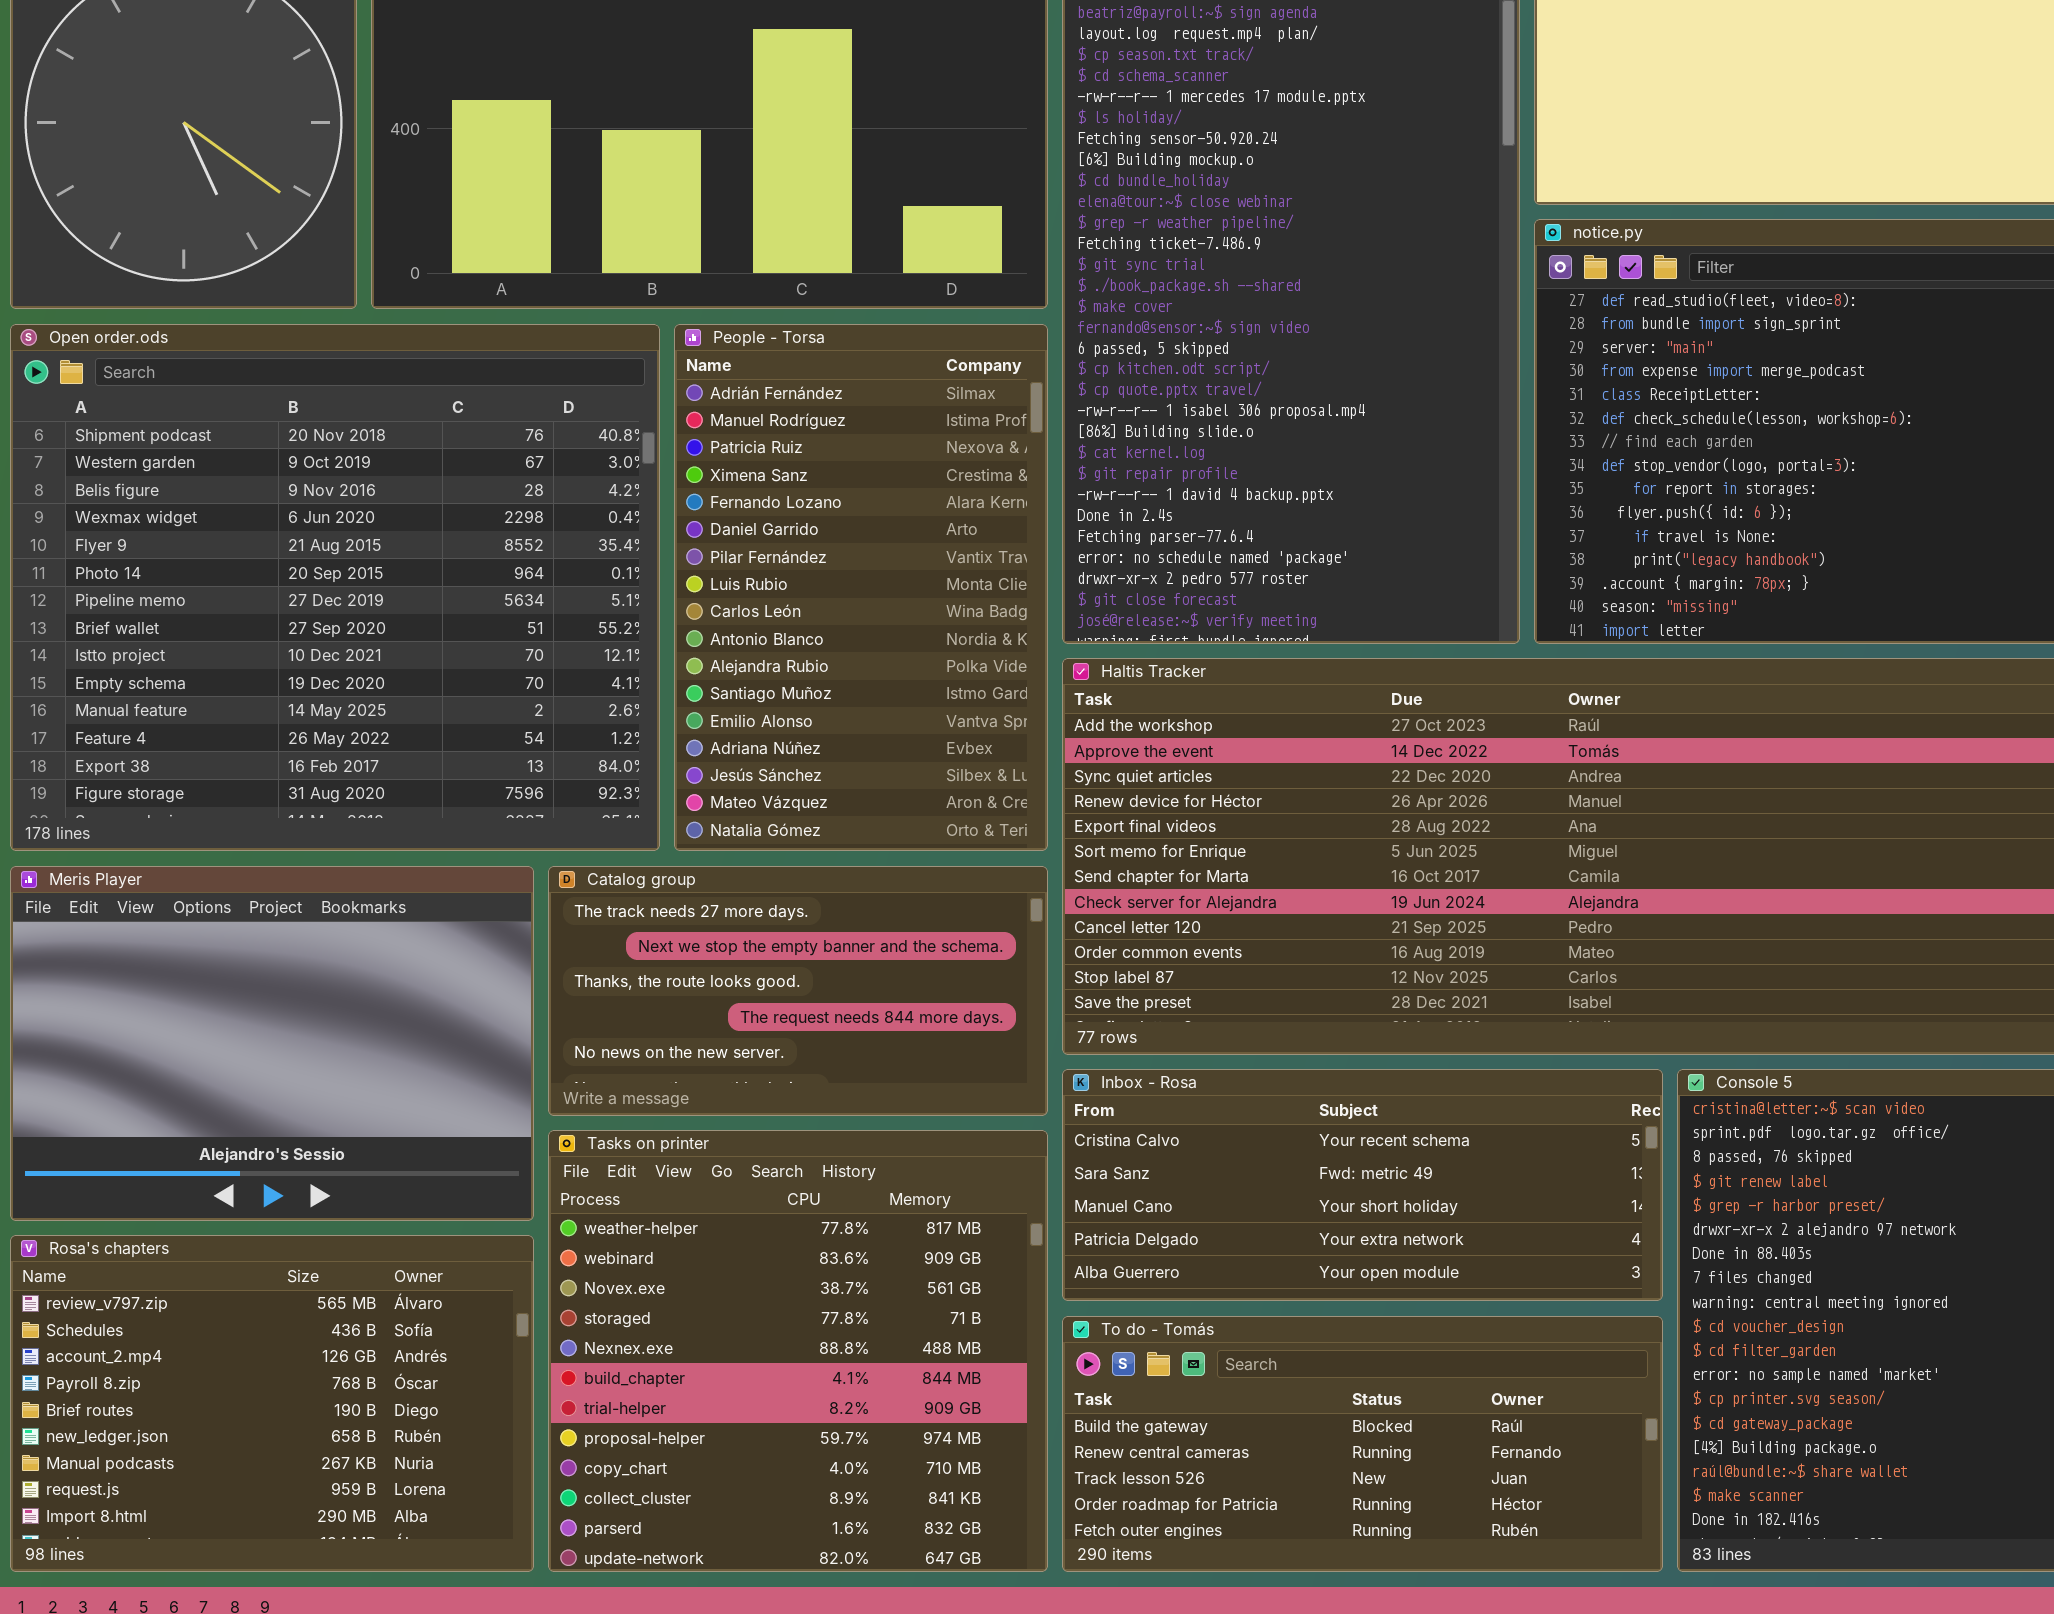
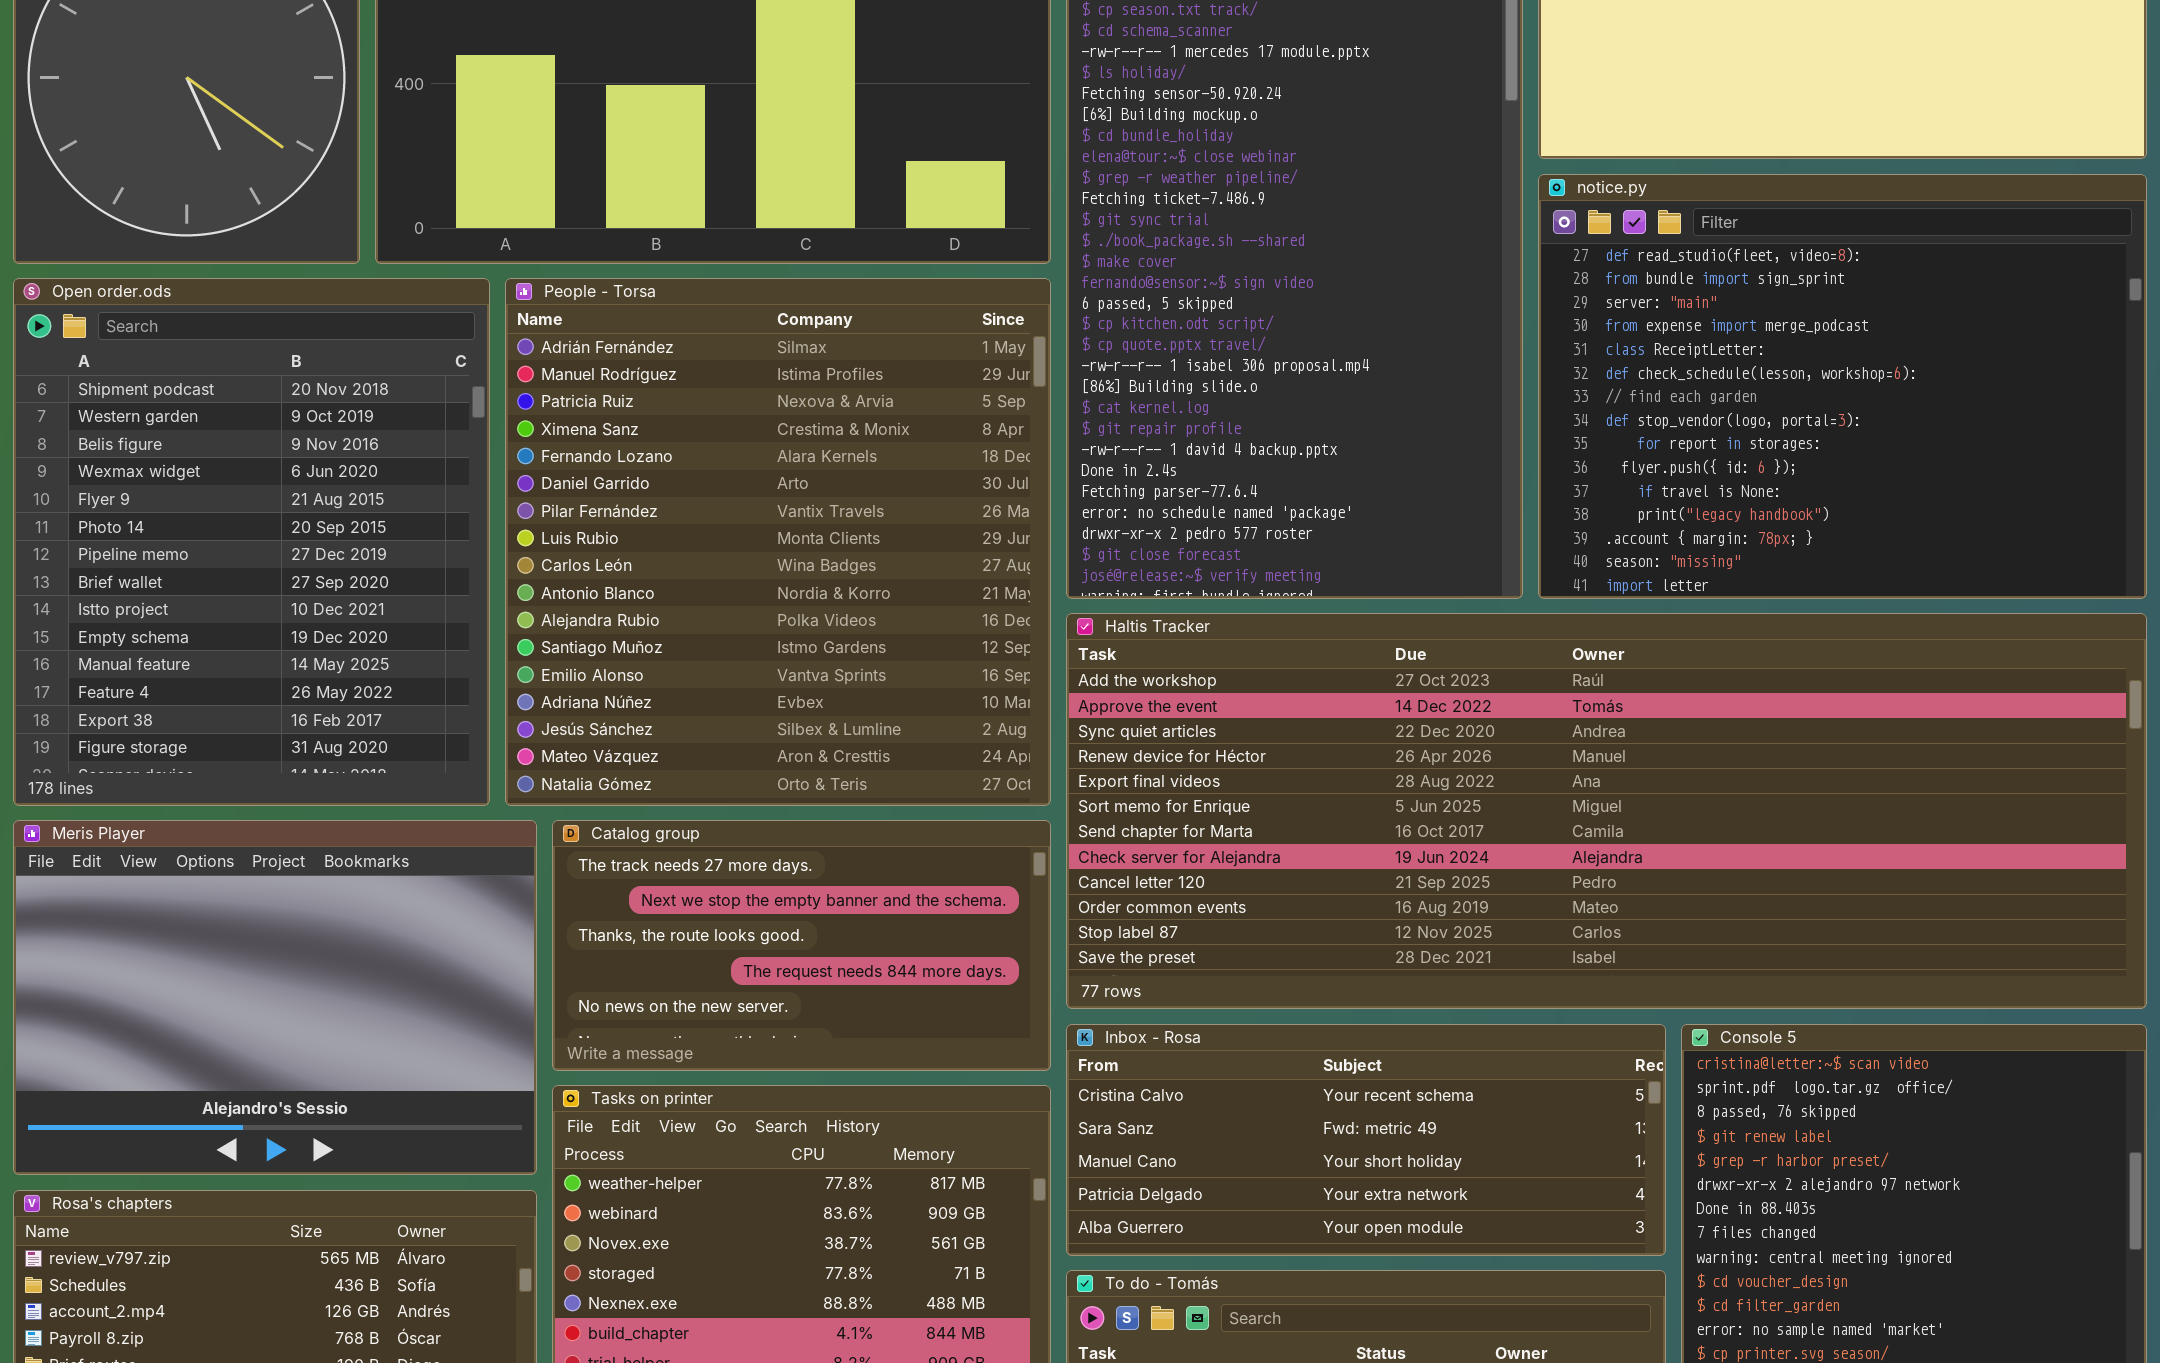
Open order.ods: [10,324,660,851] -> [13,278,490,806], resized
People - Torsa: [674,324,1048,851] -> [505,278,1051,806], resized

